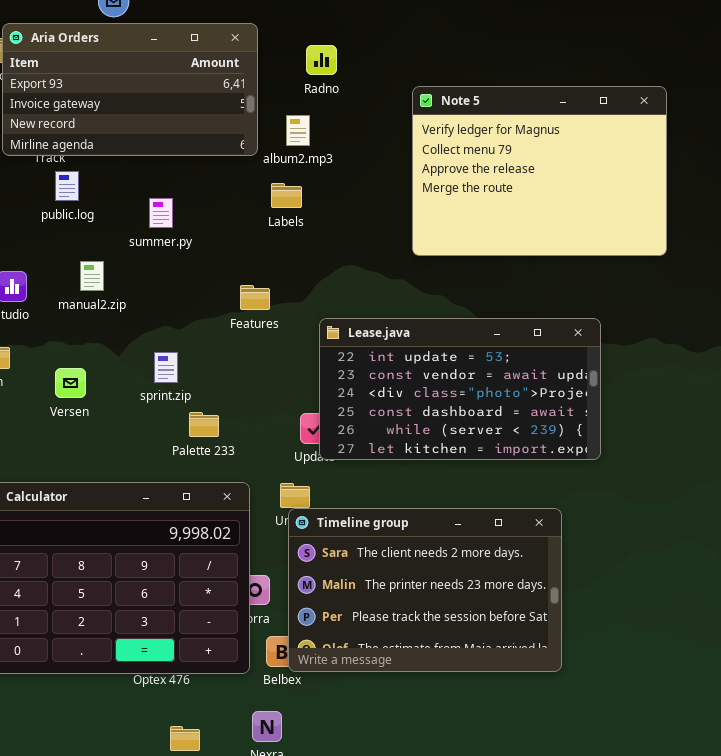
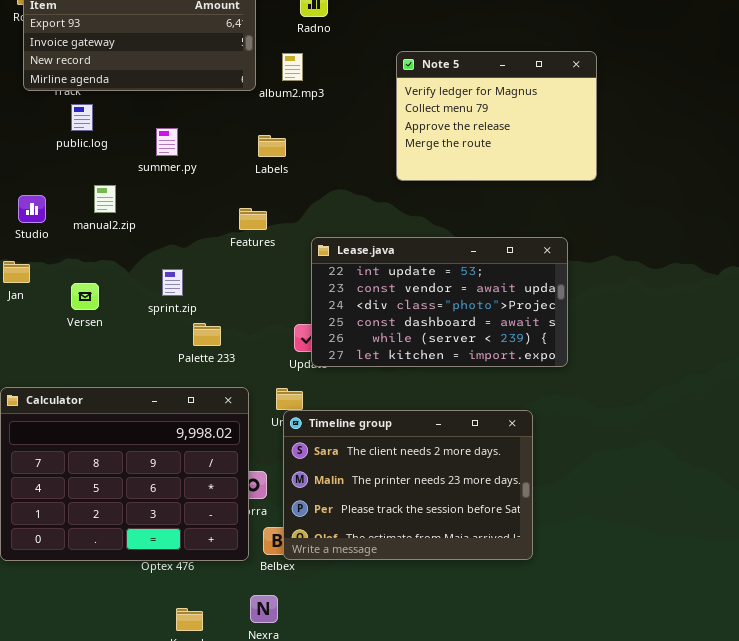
Note 5: [412,86,667,256] -> [396,51,597,181], resized
Labels: [271,183,302,208] -> [258,135,286,157], moved

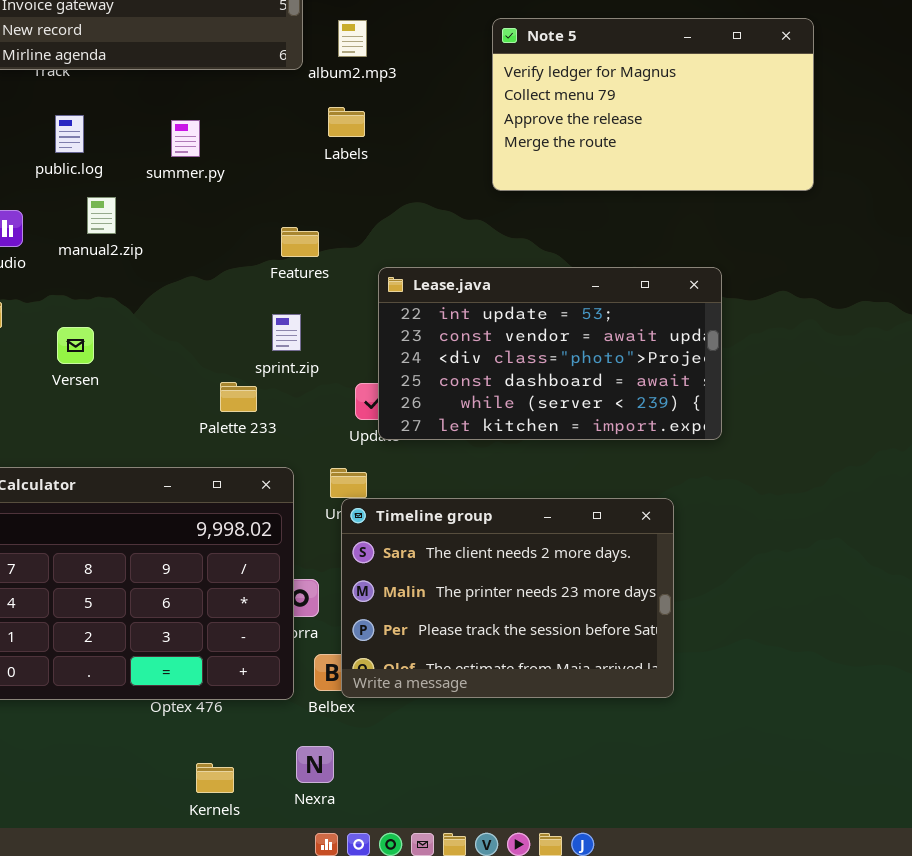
Note 5: [396,51,597,181] -> [492,18,814,191], resized
public.log: [71,104,93,131] -> [55,115,84,153], moved
Labels: [258,135,286,157] -> [328,107,365,137], moved
sprint.zip: [162,269,183,296] -> [272,314,301,351], moved

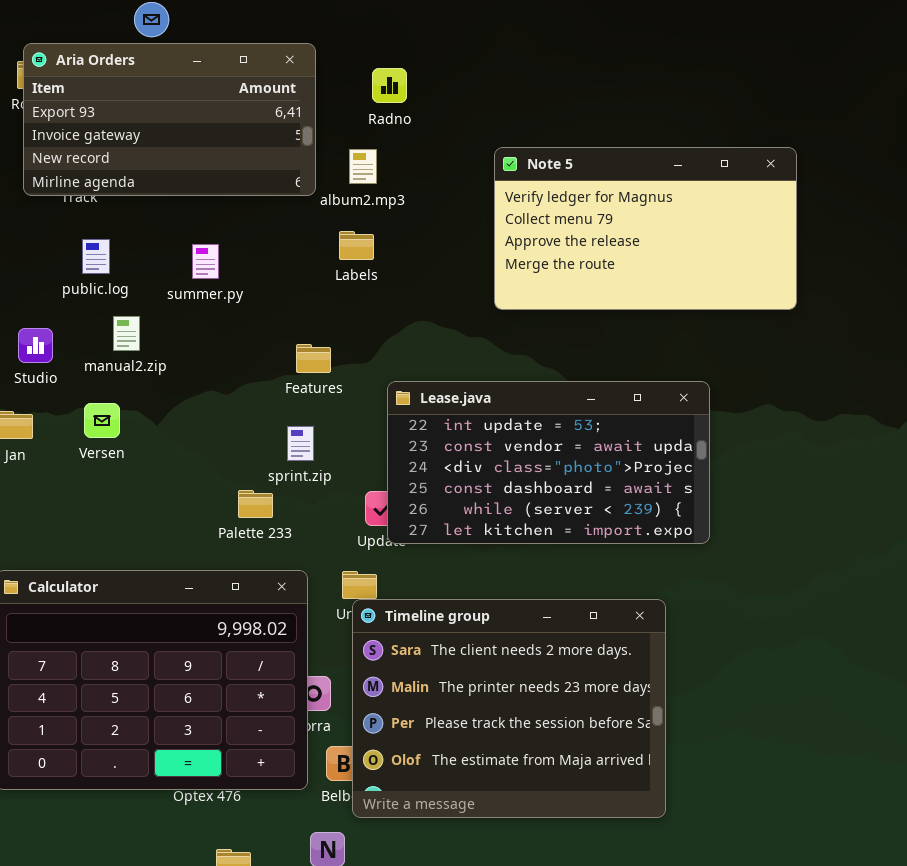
Versen: [57,327,94,364] -> [84,403,120,438], moved
Timeline group: [341,498,674,698] -> [352,599,666,818], resized

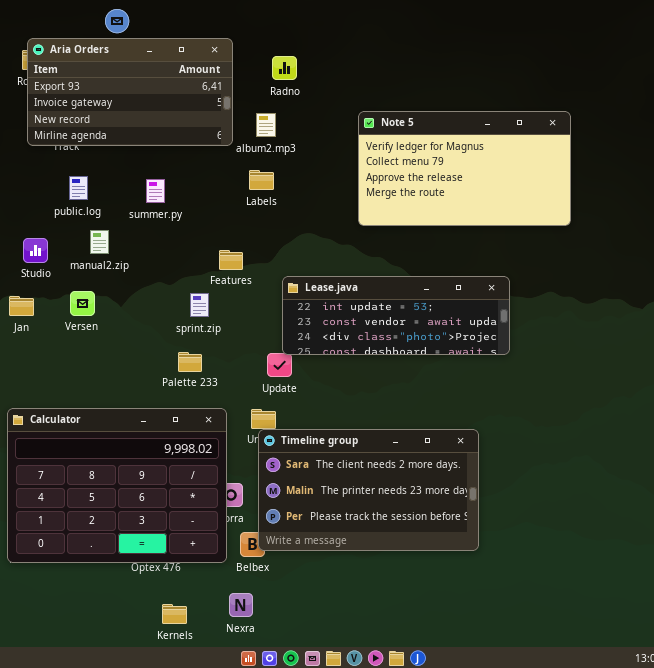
Lease.java: [387,381,710,544] -> [282,276,510,355], resized
sprint.zip: [287,426,314,461] -> [190,293,209,317], moved
Timeline group: [352,599,666,818] -> [258,429,479,551], resized

